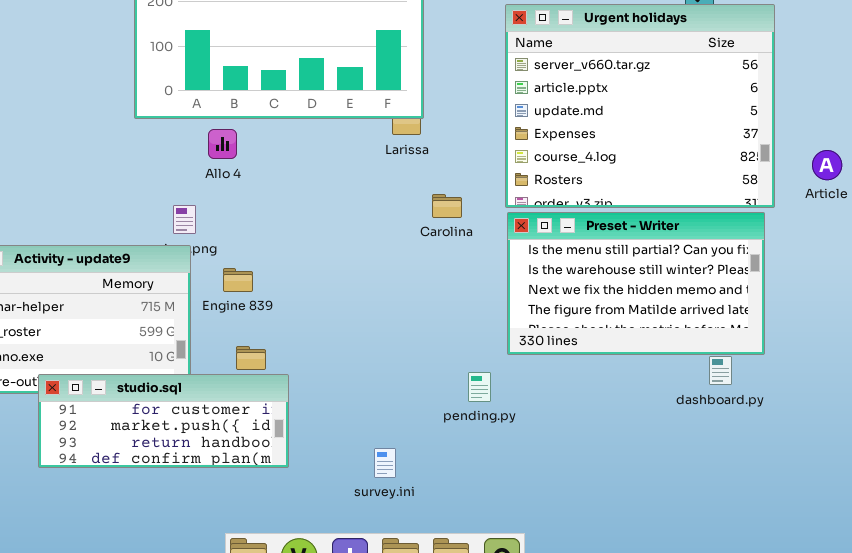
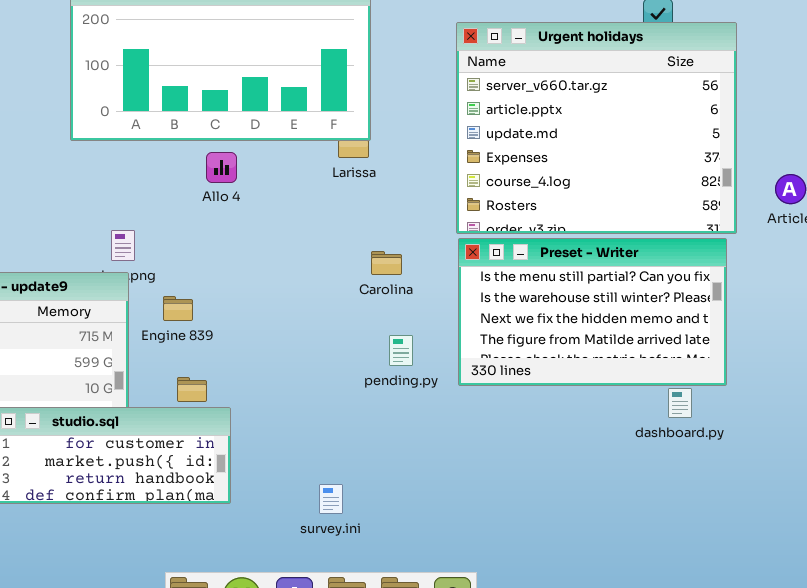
Allo 4: [208,129,237,159] -> [206,152,237,183], moved
Carolina: [432,194,462,218] -> [371,251,402,275], moved
pending.py: [468,372,491,402] -> [389,335,413,366], moved

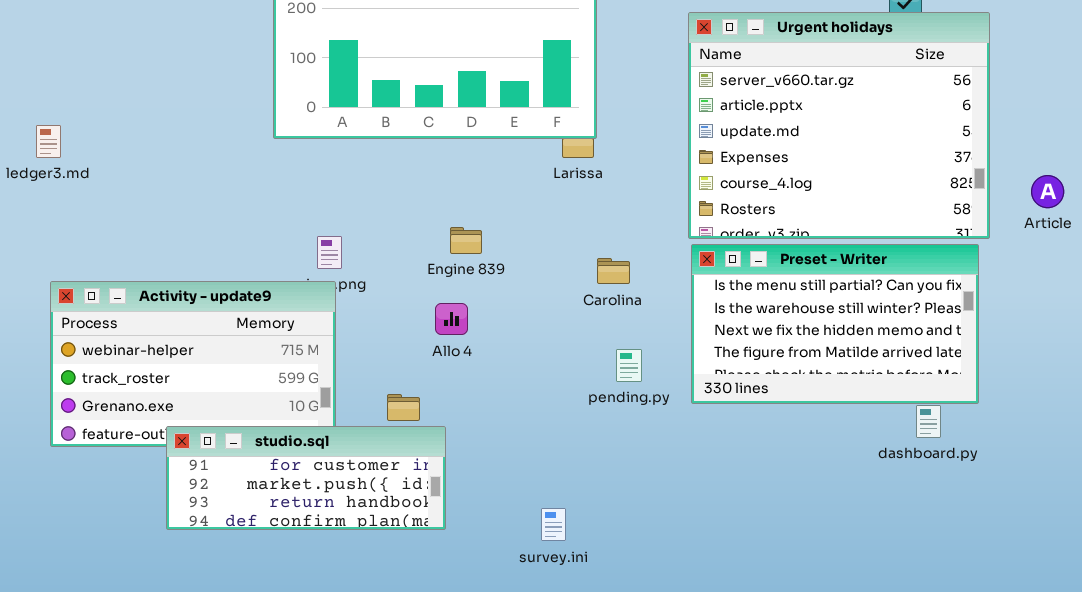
Allo 4: [206,152,237,183] -> [435,303,468,335], moved
Engine 839: [163,296,193,321] -> [450,227,482,254], moved

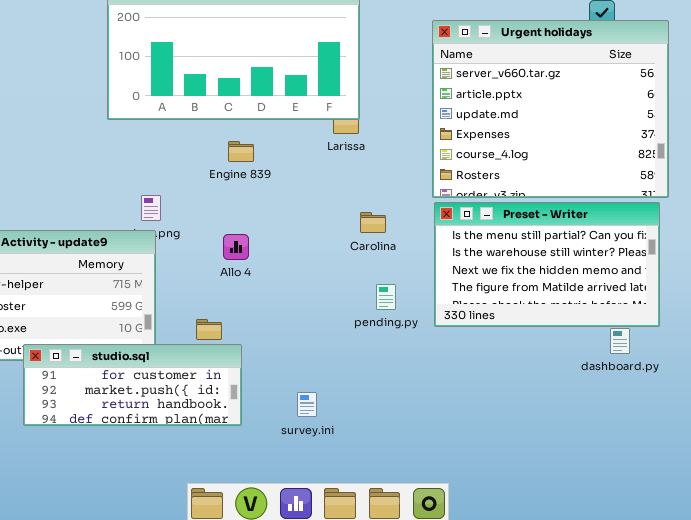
Engine 839: [450,227,482,254] -> [228,141,254,162], moved
Allo 4: [435,303,468,335] -> [223,234,249,260], moved
survey.ini: [541,508,566,541] -> [297,392,317,417], moved

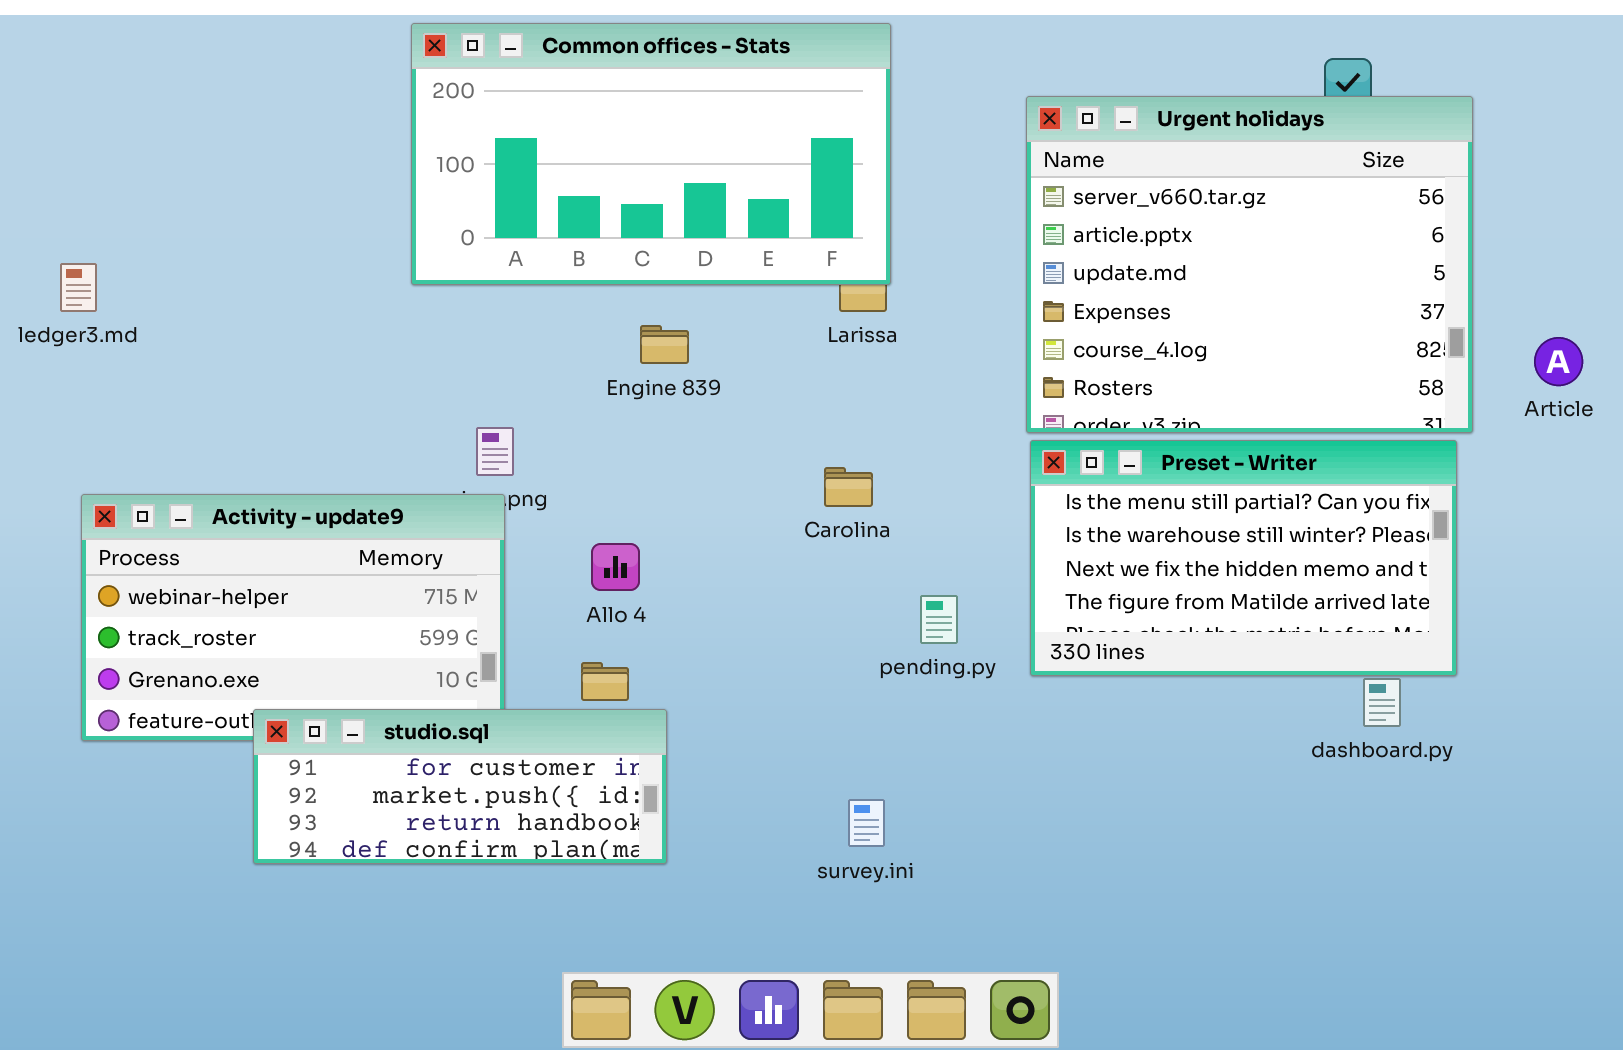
Carolina: [360,212,386,233] -> [824,467,873,507], moved
Allo 4: [223,234,249,260] -> [591,543,640,591], moved
survey.ini: [297,392,317,417] -> [848,799,885,847], moved

